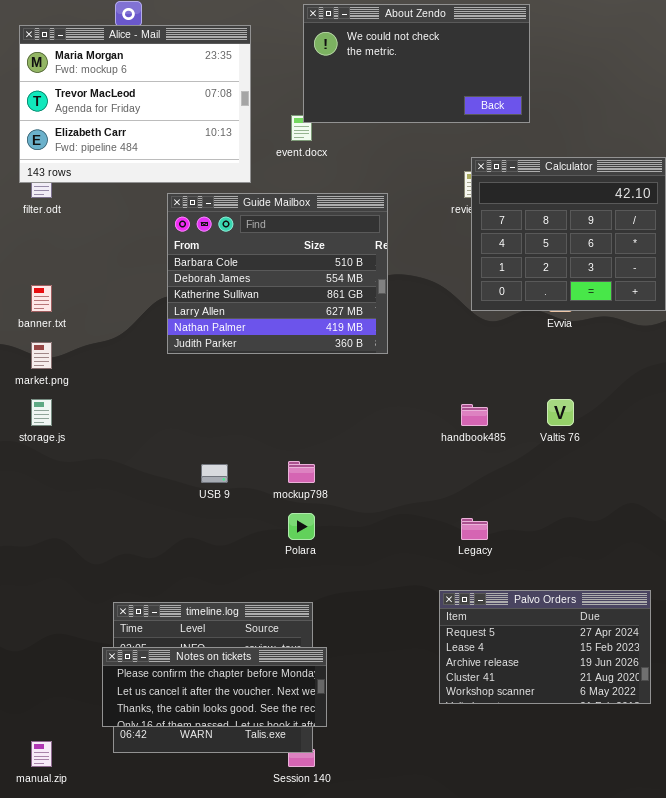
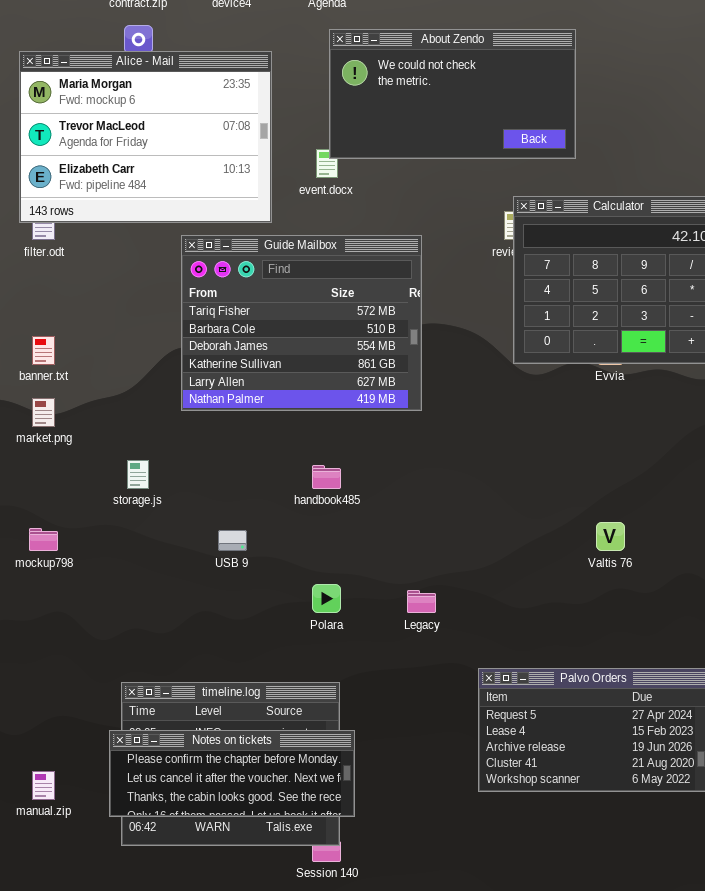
Guide Mailbox: [167,193,388,354] -> [181,235,422,411], scrolled up 1 row
storage.js: [31,399,52,426] -> [127,460,149,489], moved
Valtis 76: [547,399,574,426] -> [596,522,625,551], moved
handbook485: [461,404,488,426] -> [312,465,341,489], moved
mockup798: [288,461,315,483] -> [29,528,58,551], moved
Legacy: [461,518,488,540] -> [407,590,436,613], moved
manual.zip: [31,741,52,767] -> [32,771,55,800], moved

